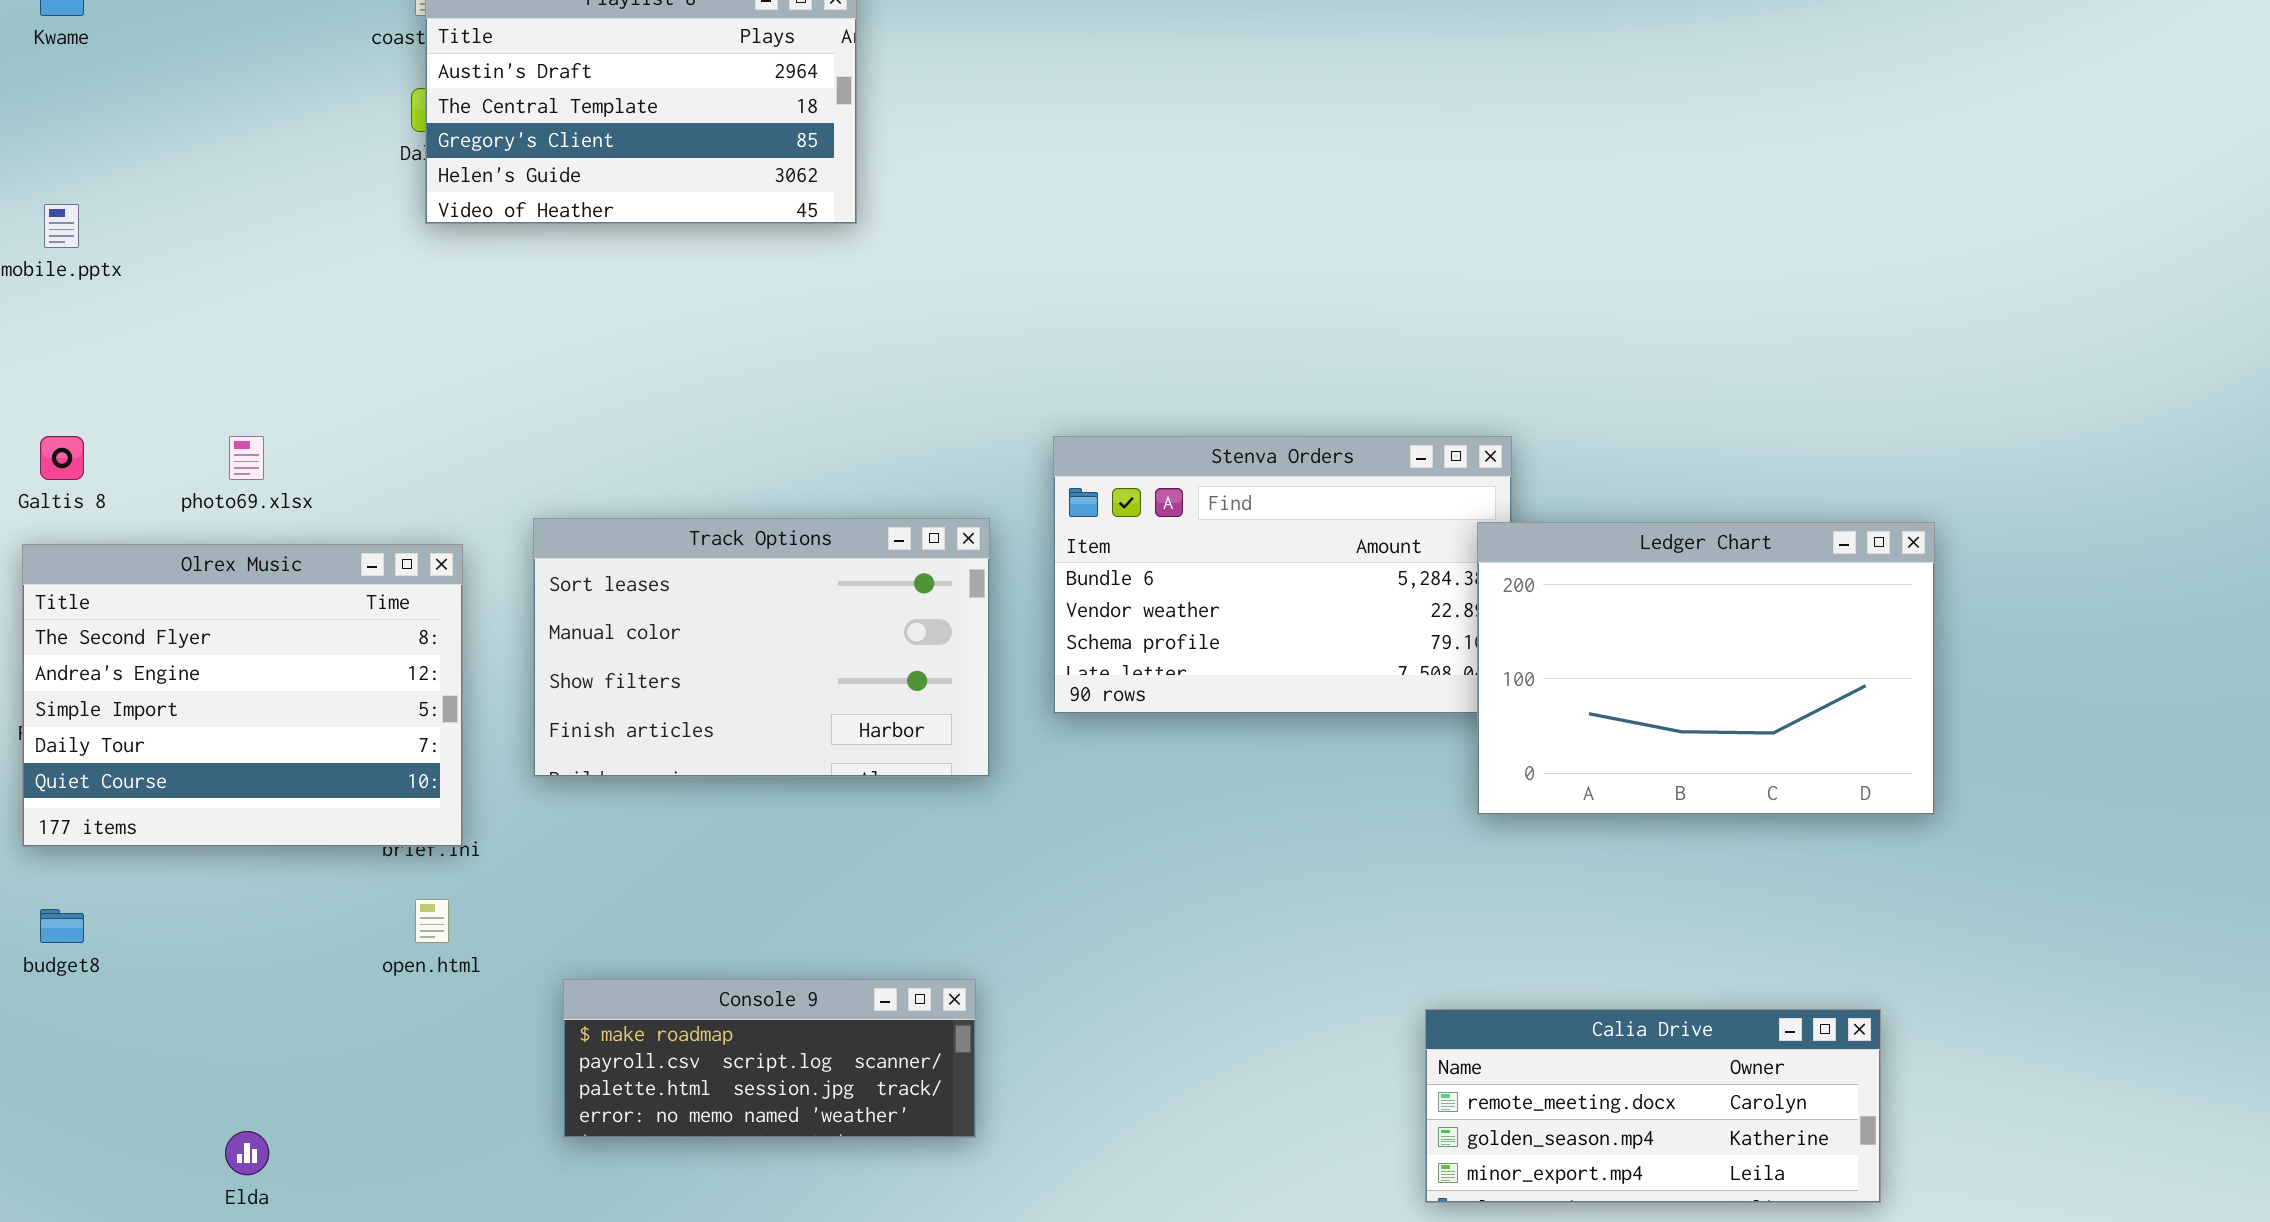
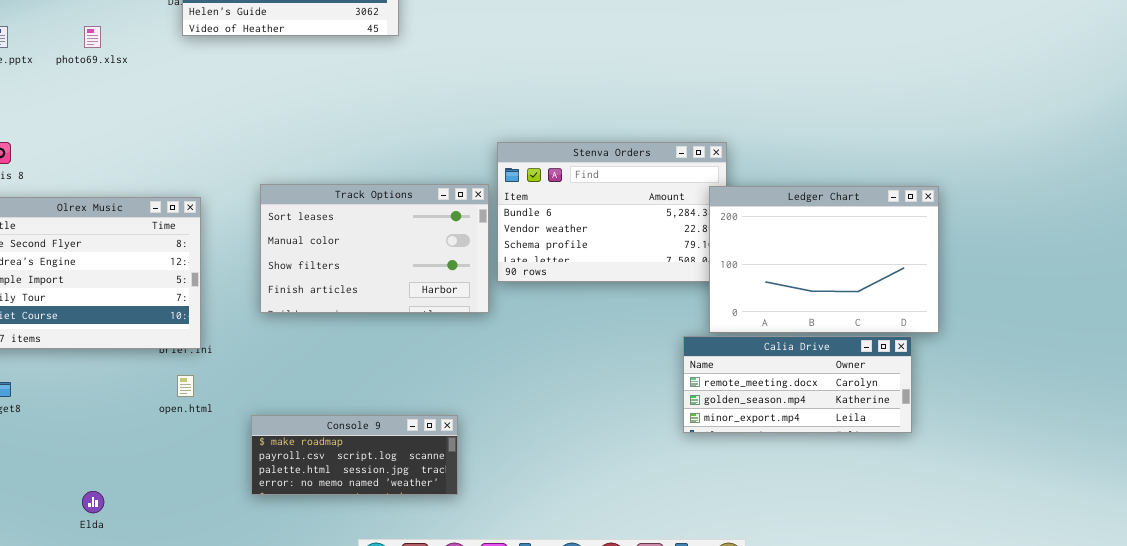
photo69.xlsx: [229,436,264,480] -> [84,26,101,48], moved
Track Options: [533,518,990,777] -> [260,184,489,313], moved
Calia Drive: [1425,1009,1881,1203] -> [683,336,912,433], moved

